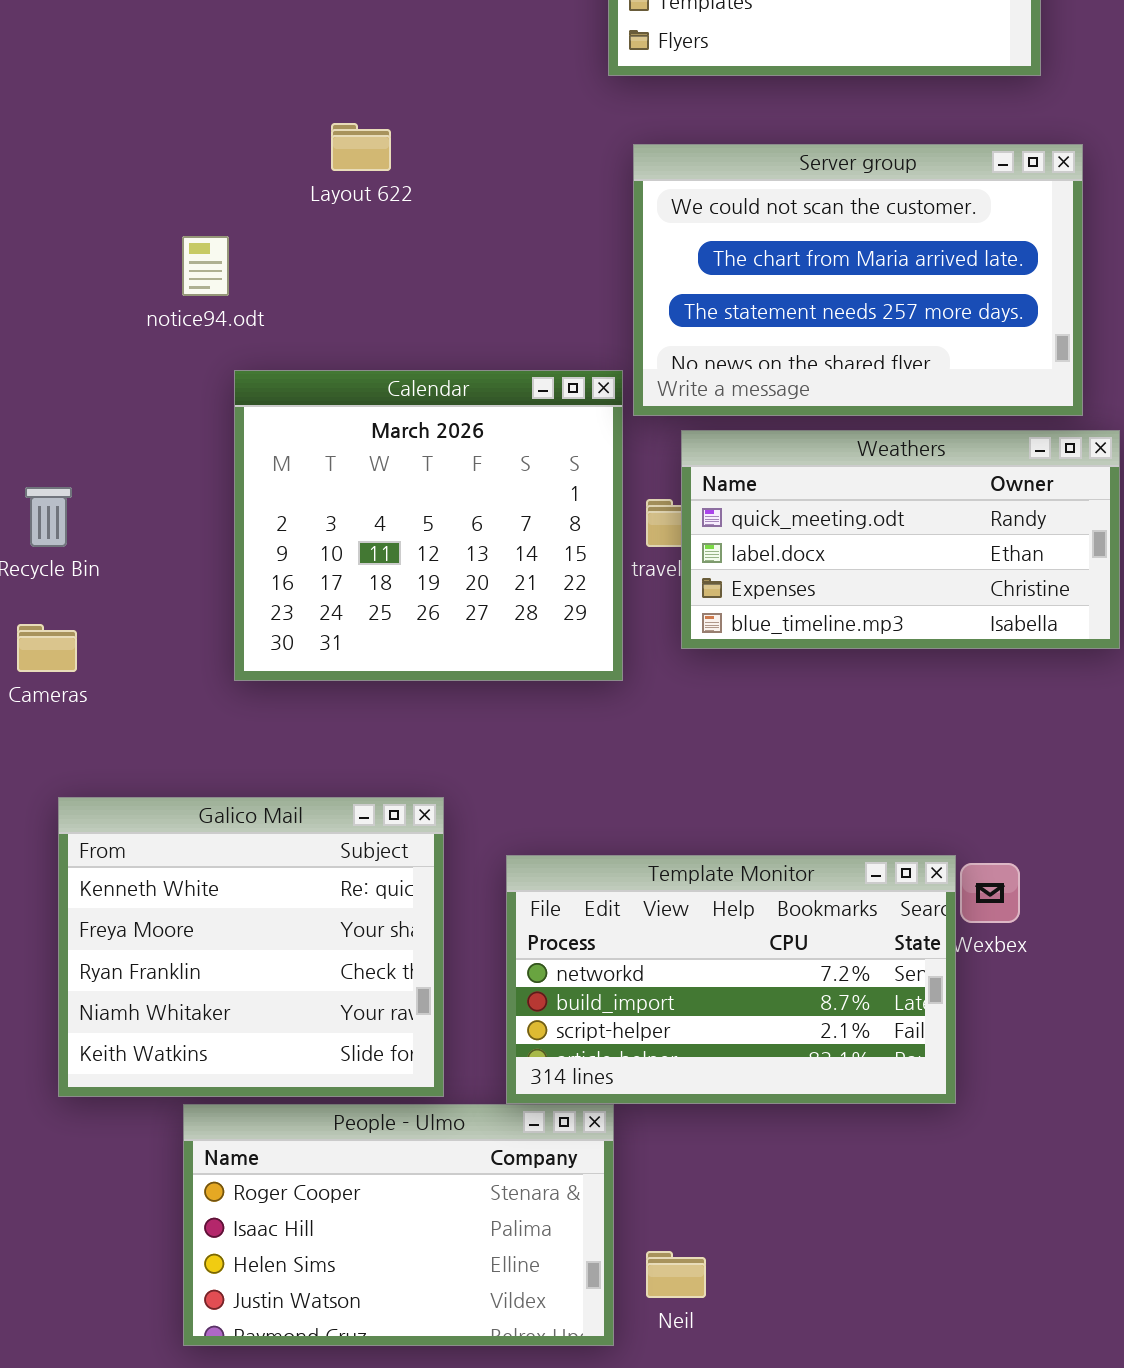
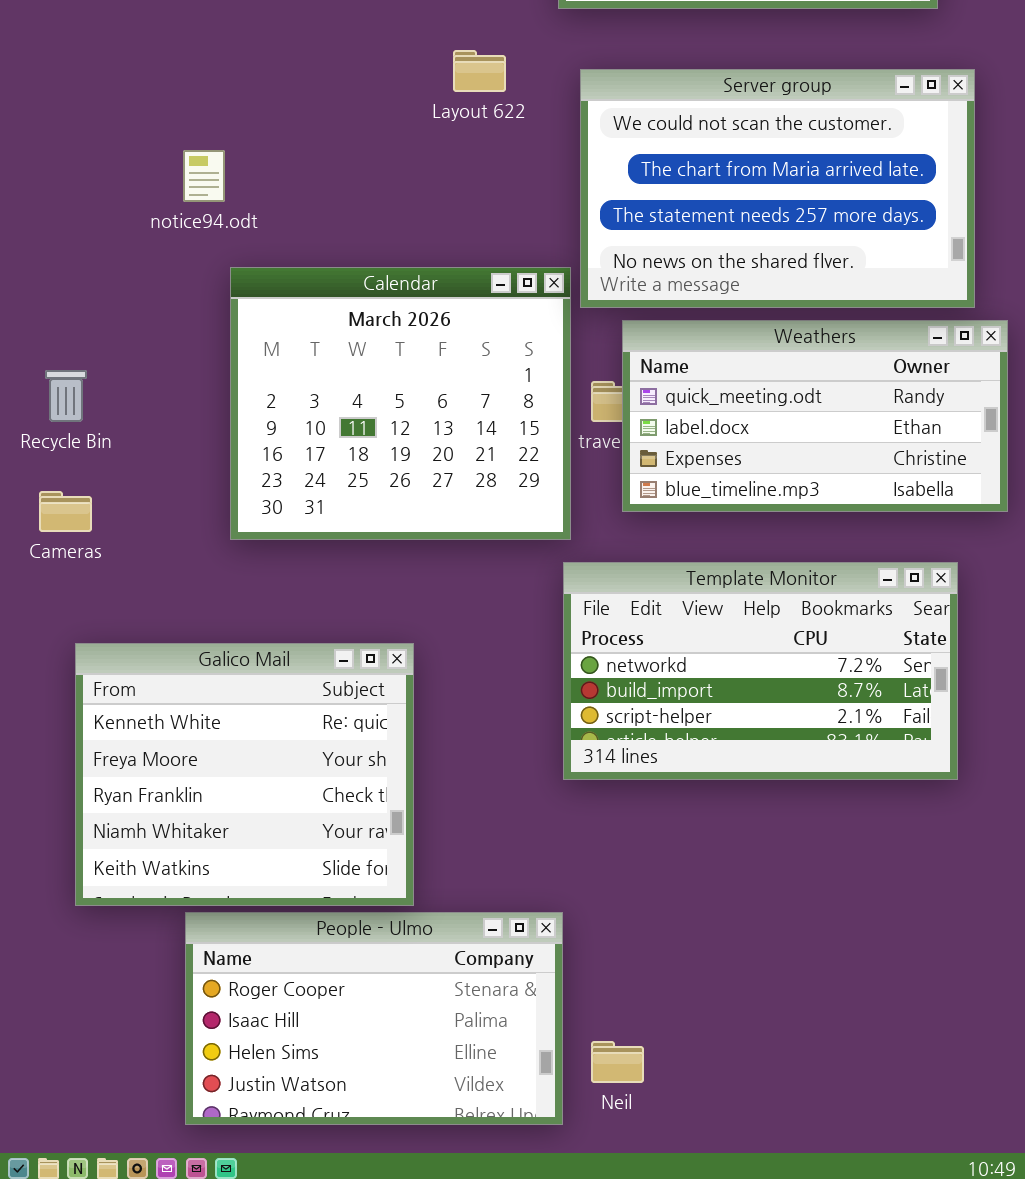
Layout 622: [331,123,391,171] -> [453,50,506,92], moved
Template Monitor: [506,855,956,1104] -> [563,562,958,780], moved

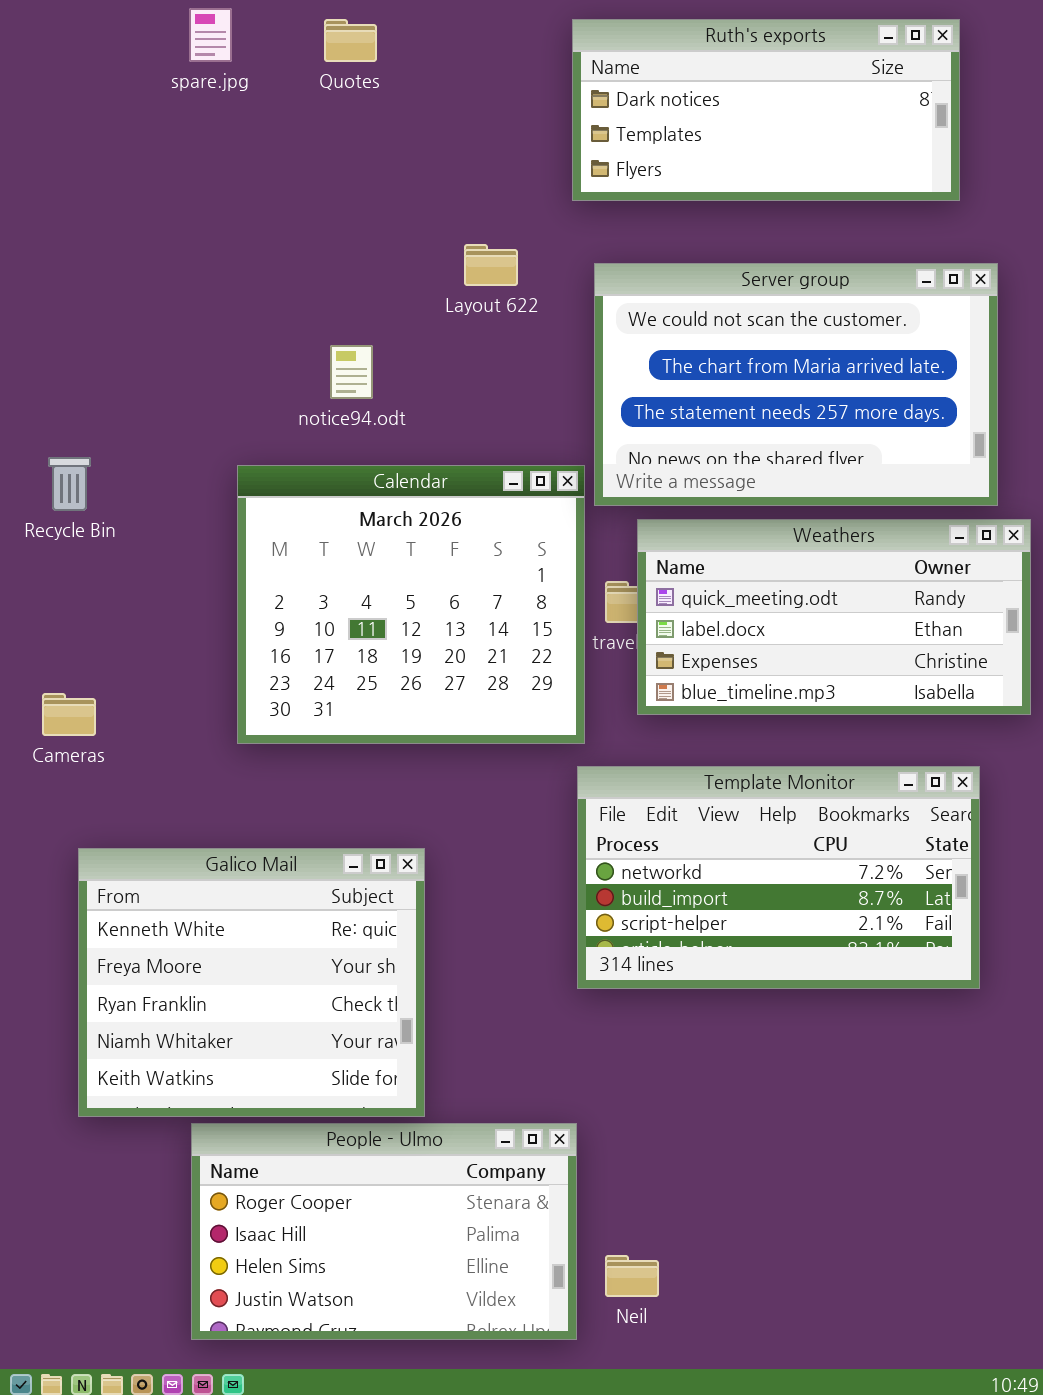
notice94.odt: [183,150,225,202] -> [330,345,373,399], moved
Recycle Bin: [45,370,87,422] -> [48,457,91,511], moved

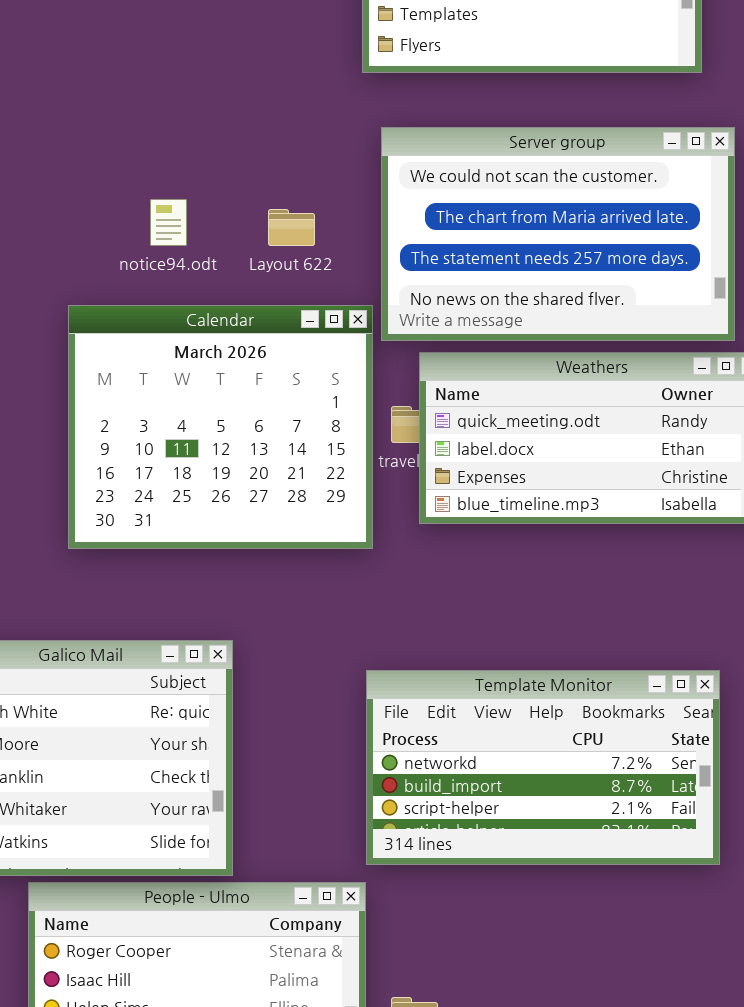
Layout 622: [464,244,518,286] -> [268,209,315,246], moved
Template Monitor: [577,766,980,989] -> [366,670,720,865], moved

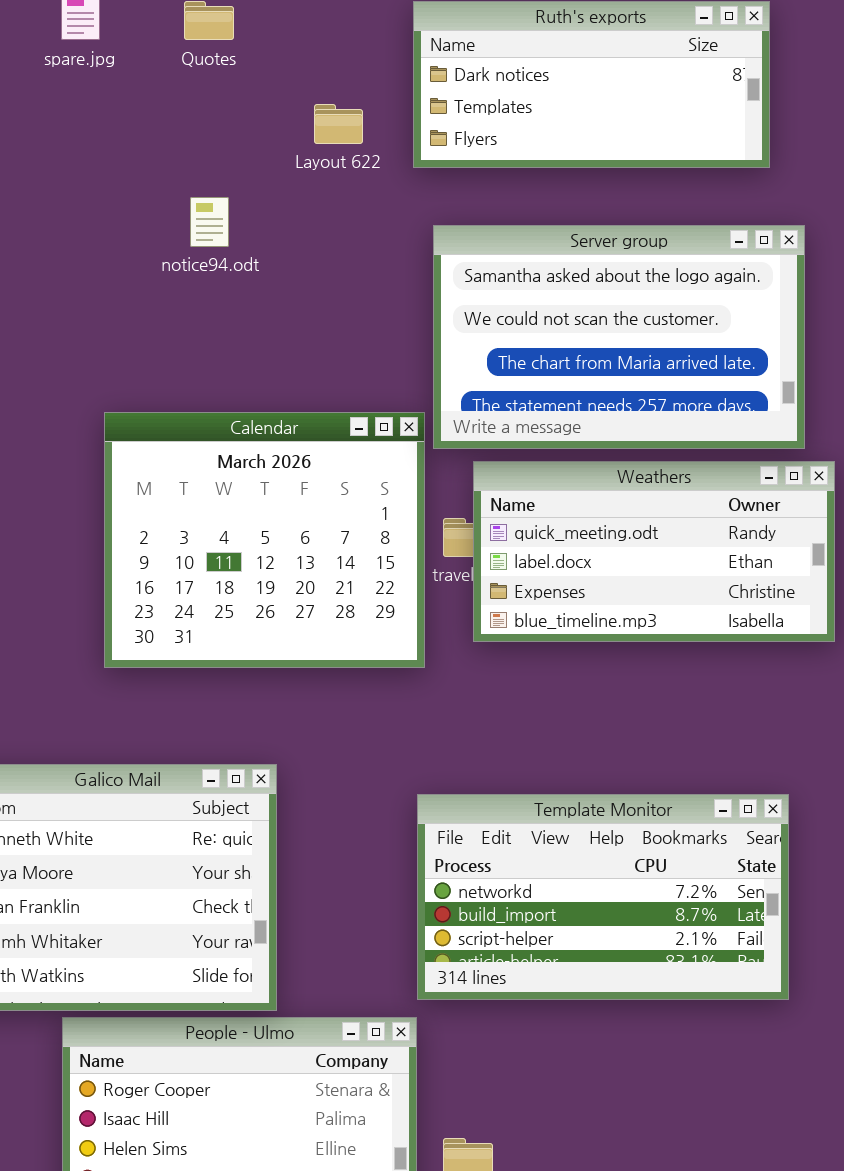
Server group: [381,127,735,341] -> [433,225,805,449], scrolled up 1 row
notice94.odt: [150,199,187,246] -> [190,197,229,247], moved
Layout 622: [268,209,315,246] -> [314,104,363,144], moved

